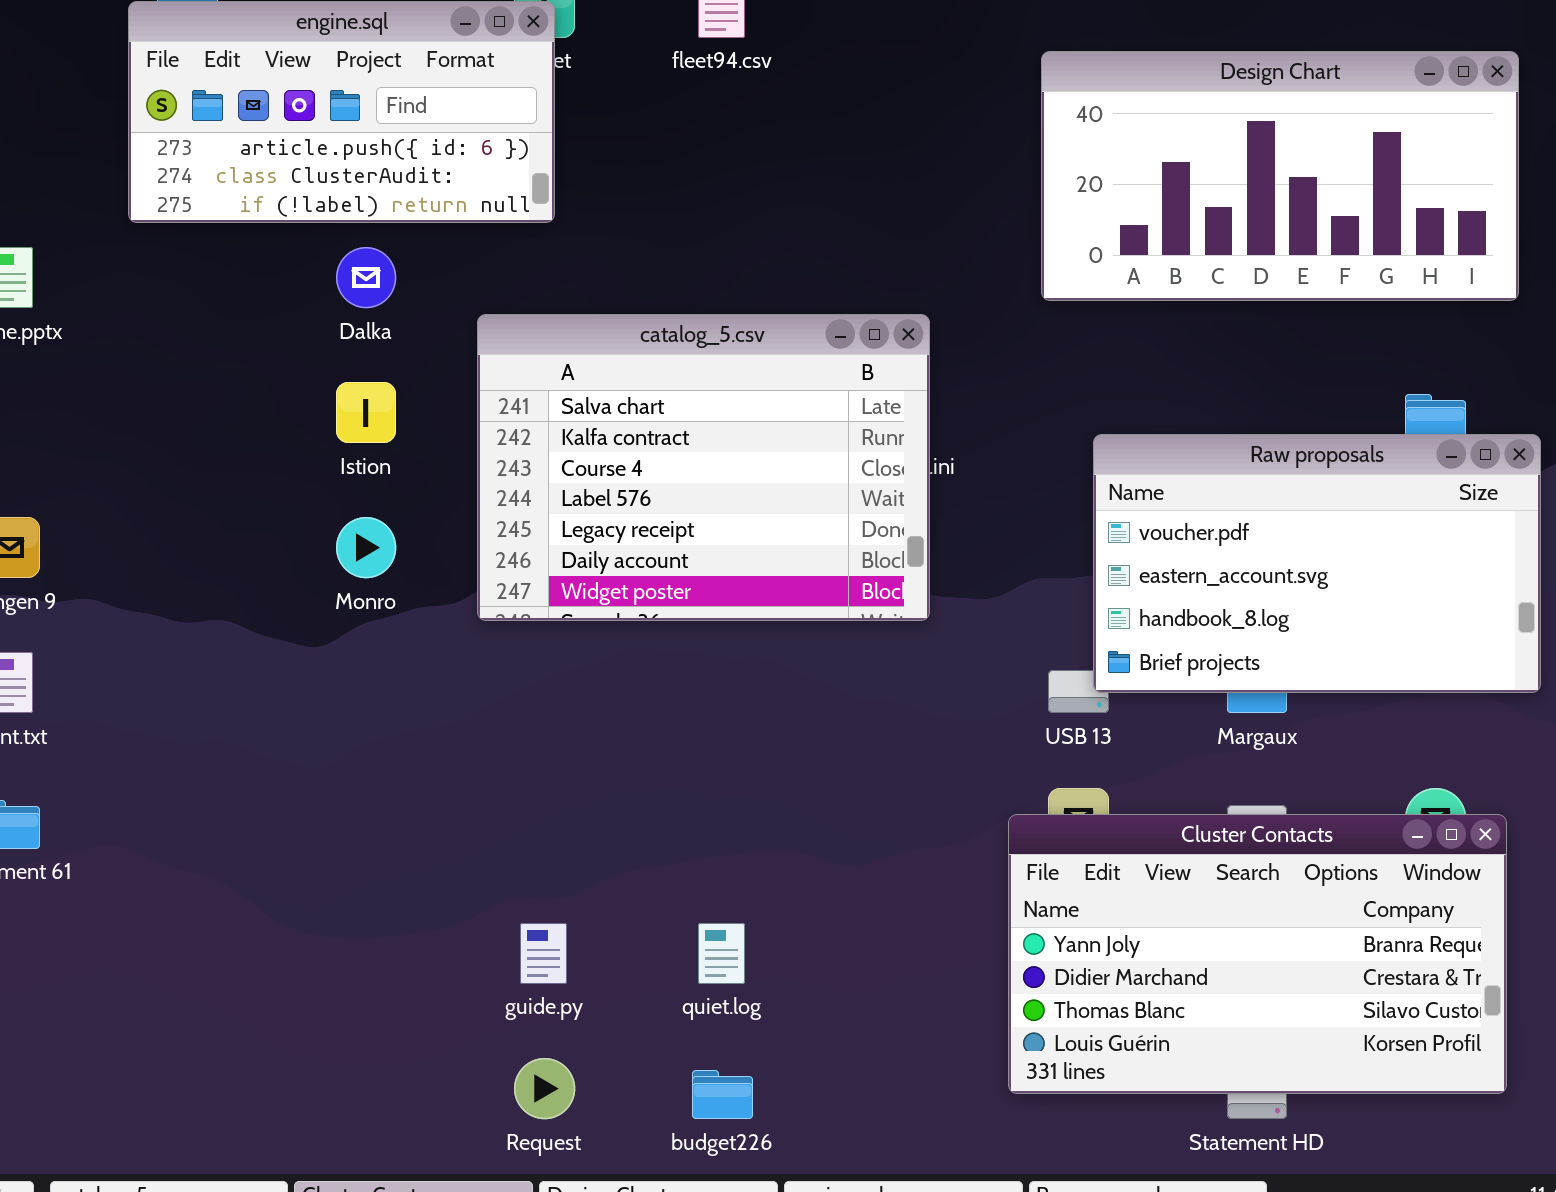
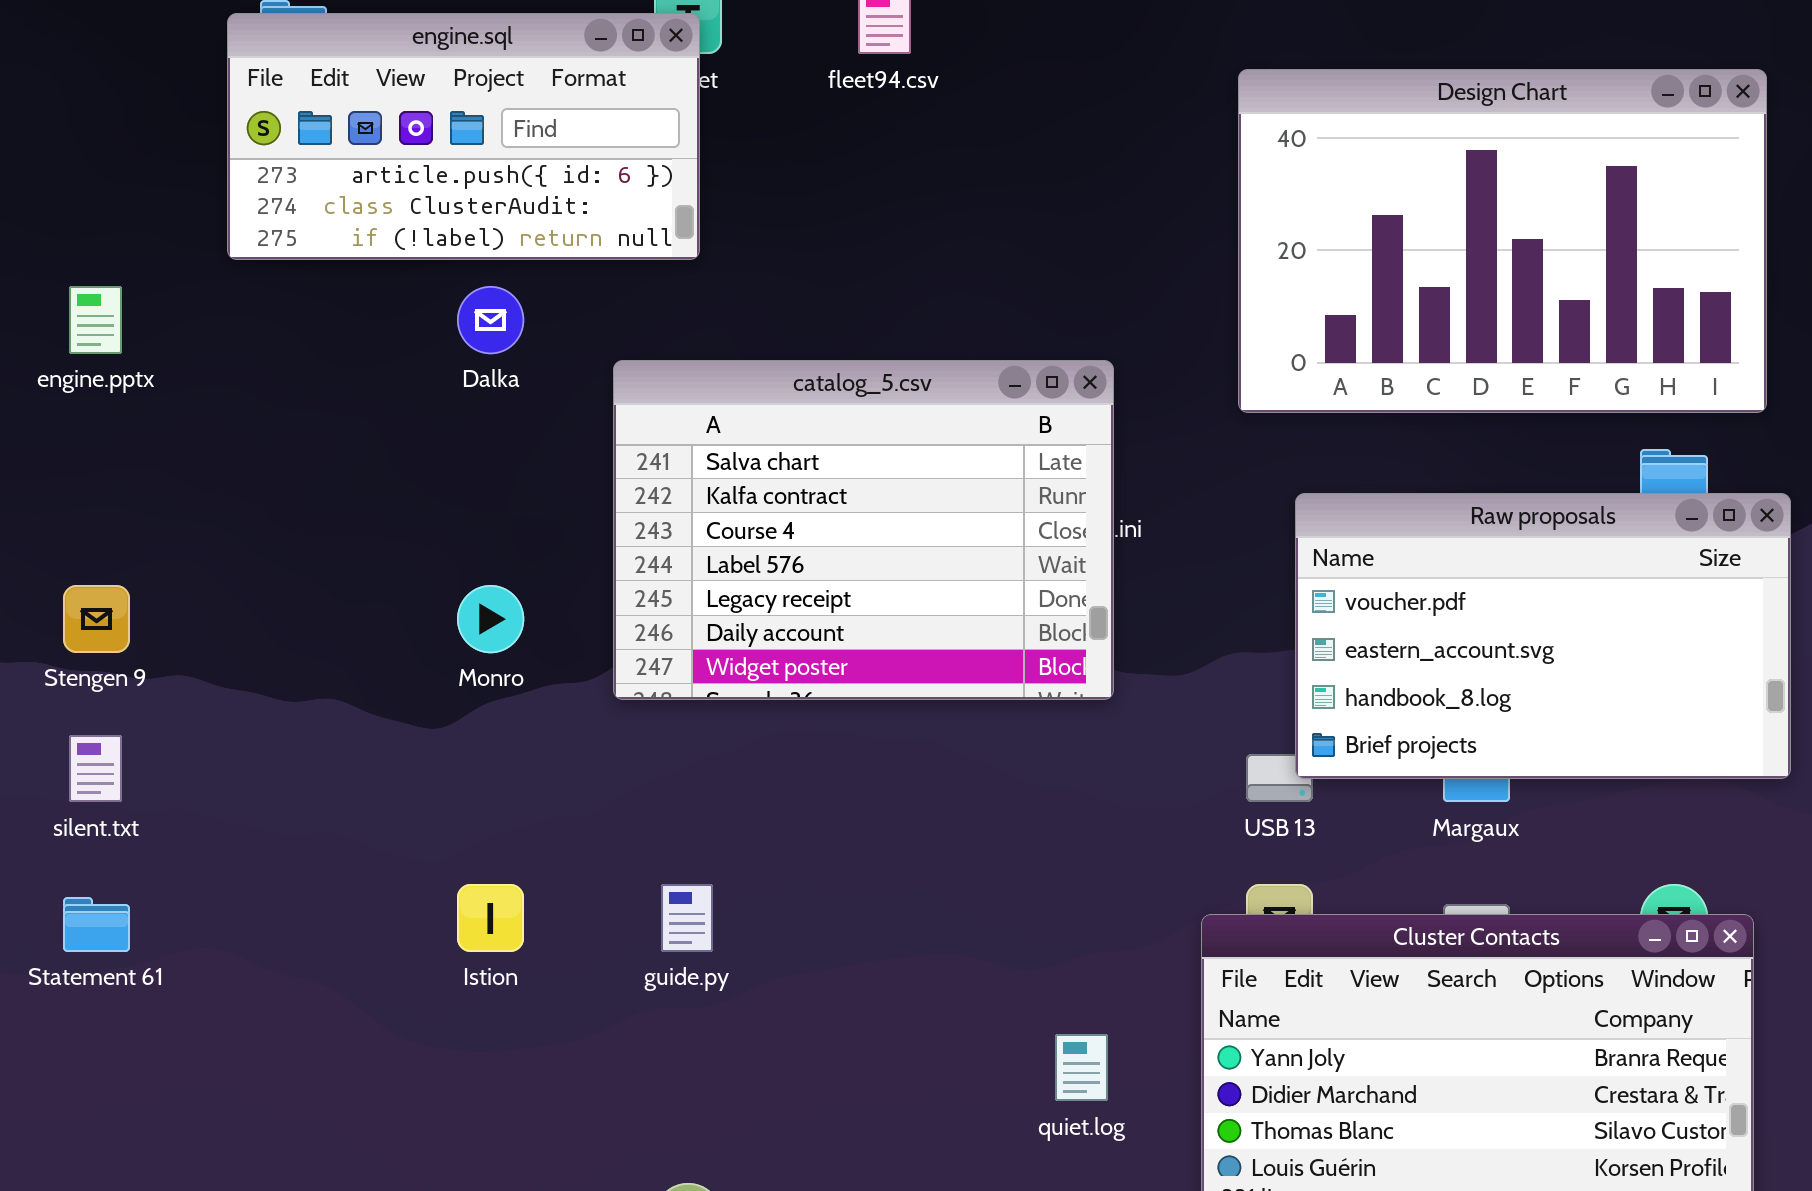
Design Chart: [1041,51,1519,301] -> [1238,69,1767,413], resized
Istion: [336,382,396,443] -> [457,884,524,952], moved
guide.py: [520,923,567,984] -> [661,884,713,952], moved
quiet.log: [698,923,745,984] -> [1055,1034,1108,1101], moved

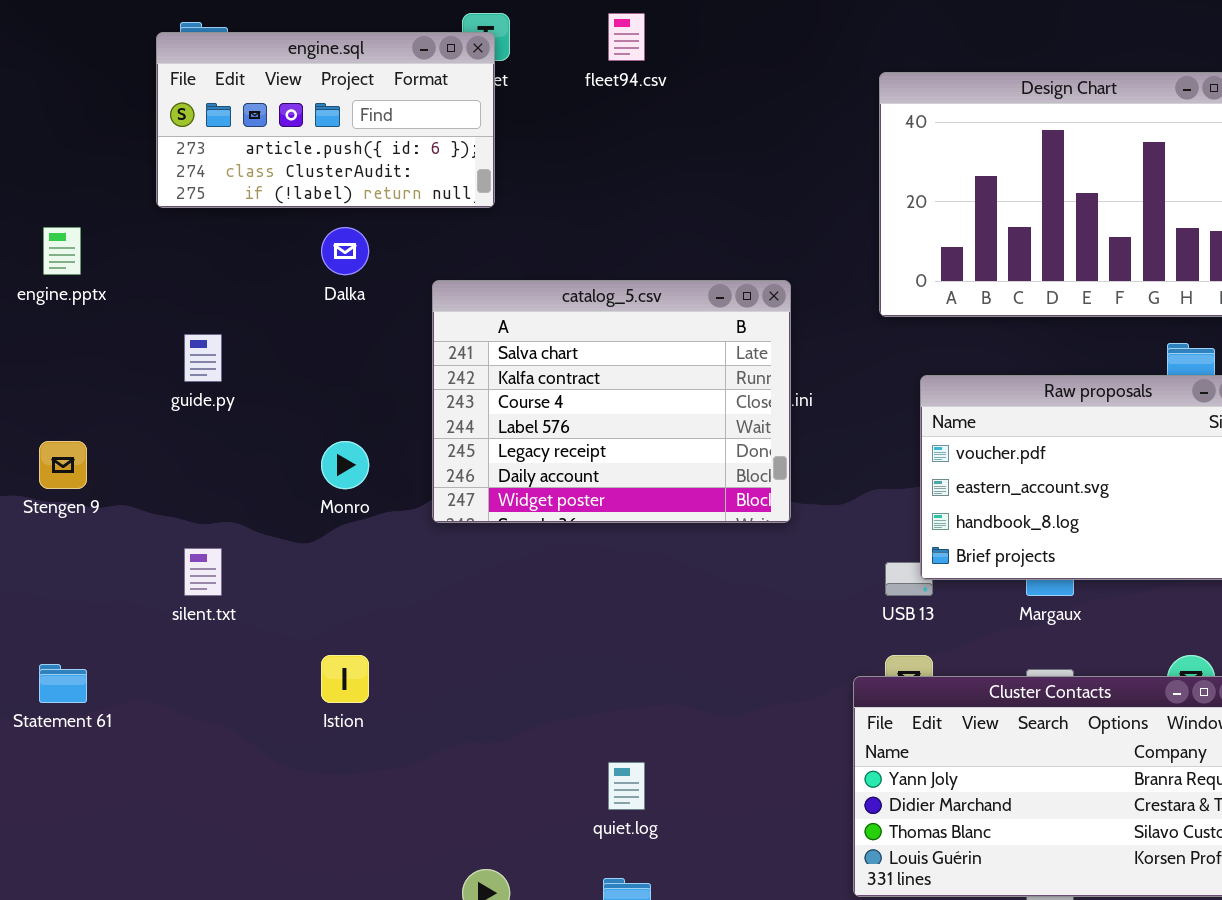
silent.txt: [69,735,122,802] -> [184,548,222,596], moved
guide.py: [661,884,713,952] -> [184,334,222,382], moved
quiet.log: [1055,1034,1108,1101] -> [608,762,645,810], moved

